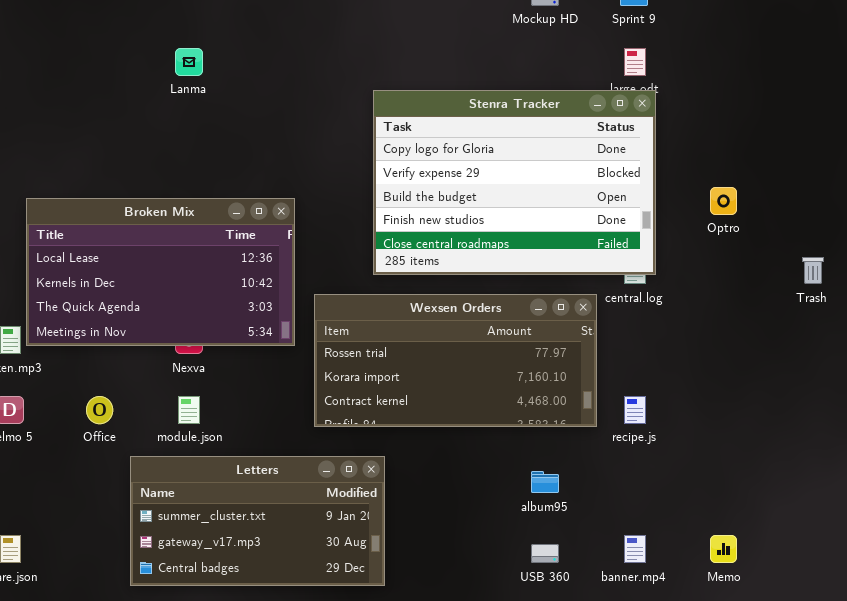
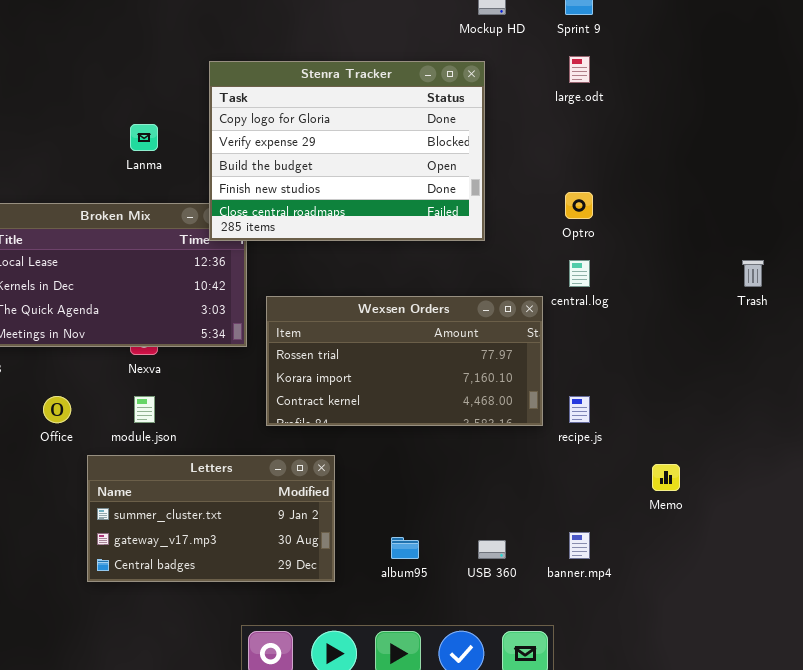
Lanma: [175,48,203,76] -> [130,124,158,151], moved
Stenra Tracker: [373,90,656,275] -> [209,61,485,241], moved
Optro: [710,187,737,215] -> [565,192,593,219], moved
album95: [531,471,559,493] -> [391,537,419,559], moved
Memo: [710,535,737,563] -> [652,464,680,491], moved

